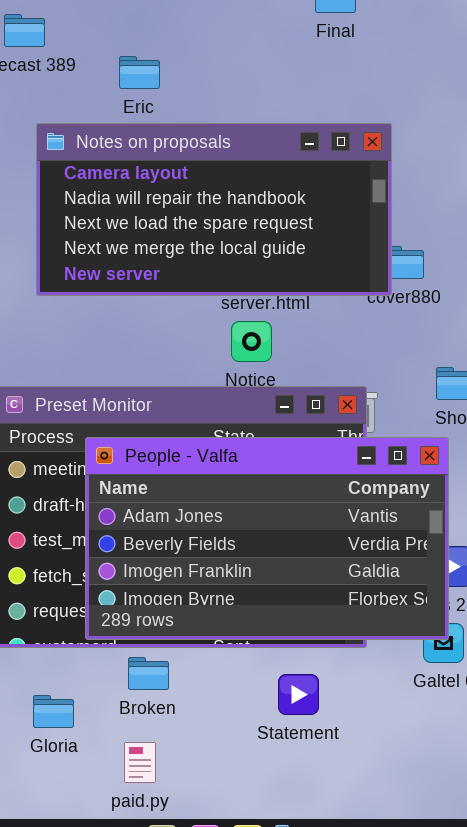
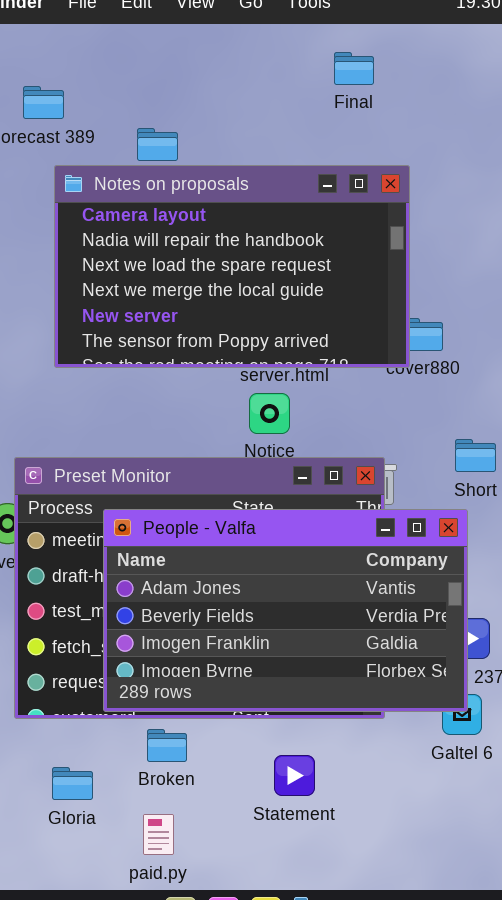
Notes on proposals: [36,123,392,296] -> [54,165,410,368], resized
Statement: [278,674,319,715] -> [274,755,315,796], moved

